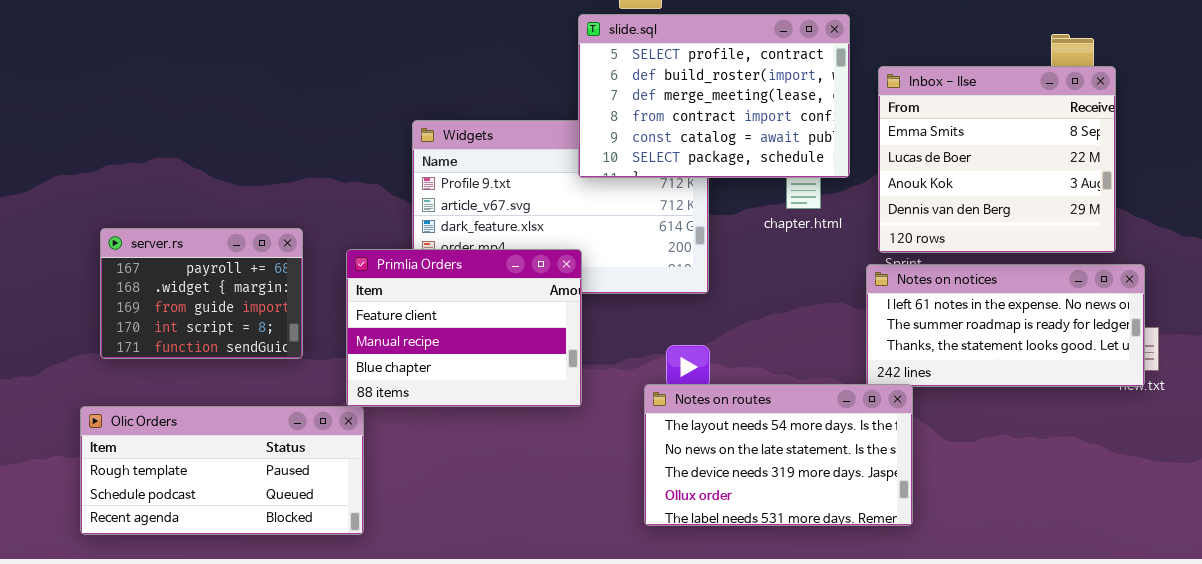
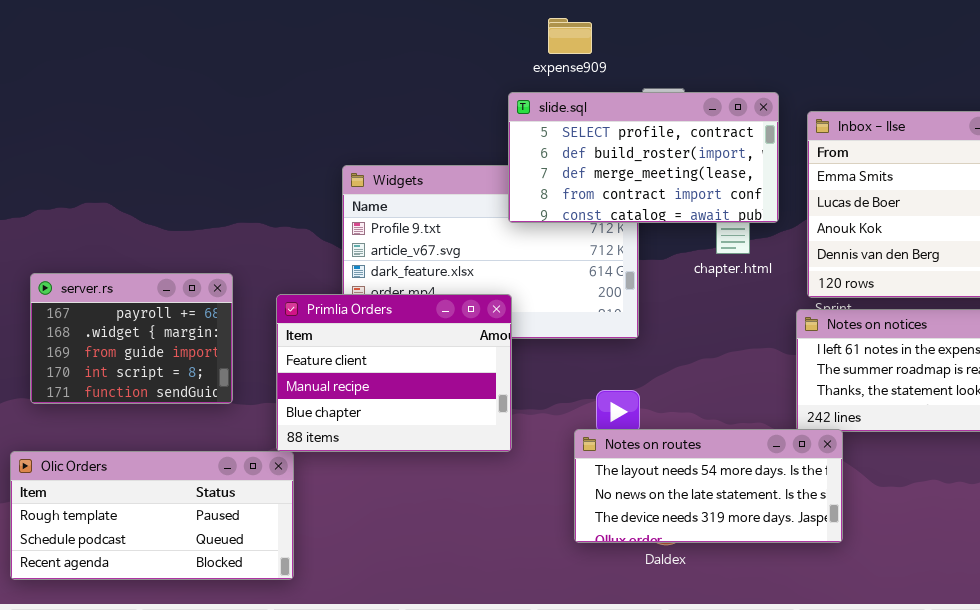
slide.sql: [578,14,850,178] -> [508,92,779,223], resized
Notes on routes: [644,384,913,526] -> [574,429,843,543], resized

